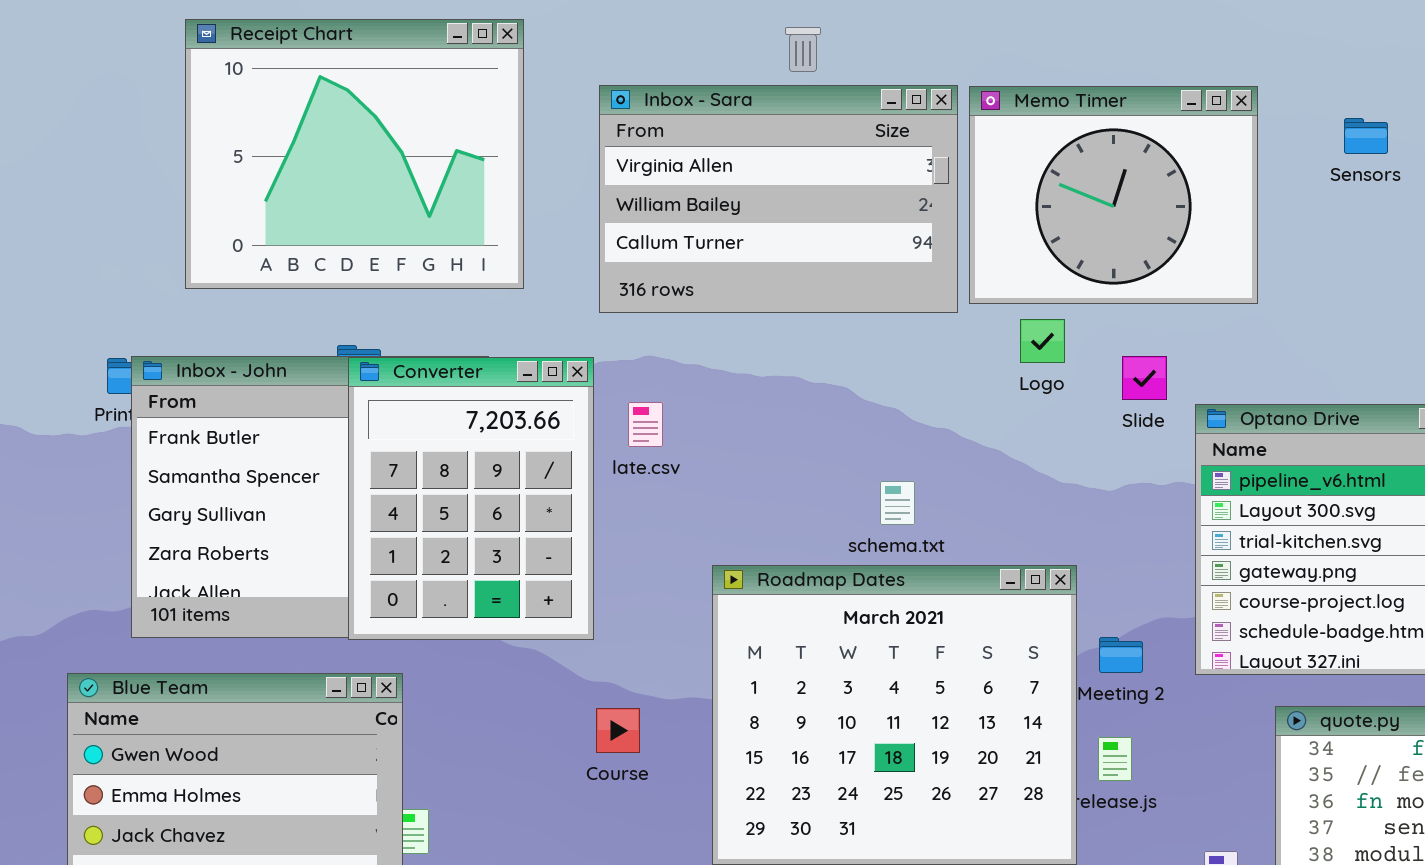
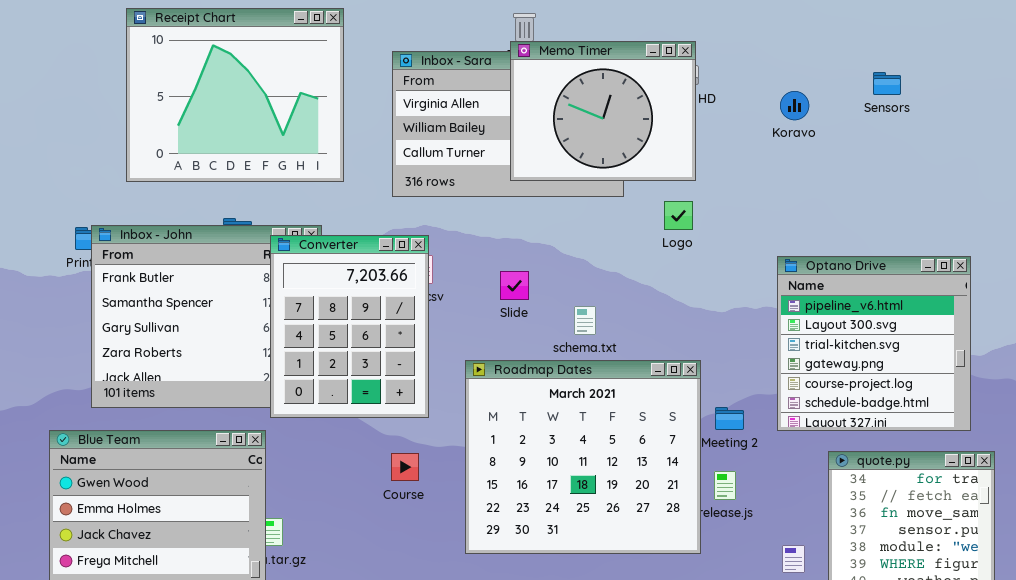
Memo Timer: [969,86,1258,304] -> [510,41,696,181], moved
Slide: [1122,356,1167,400] -> [500,271,529,300], moved
Converter: [348,357,594,640] -> [270,235,429,418], moved

